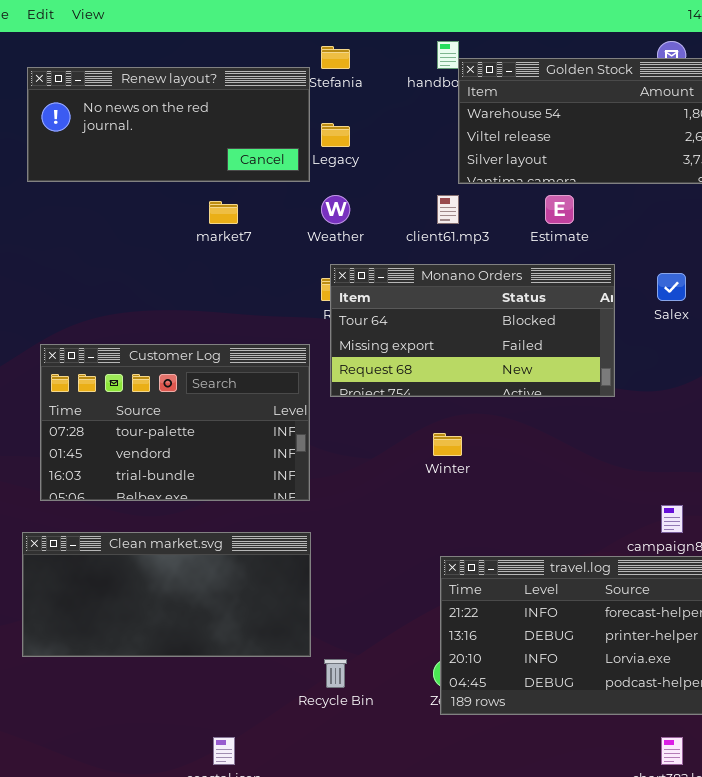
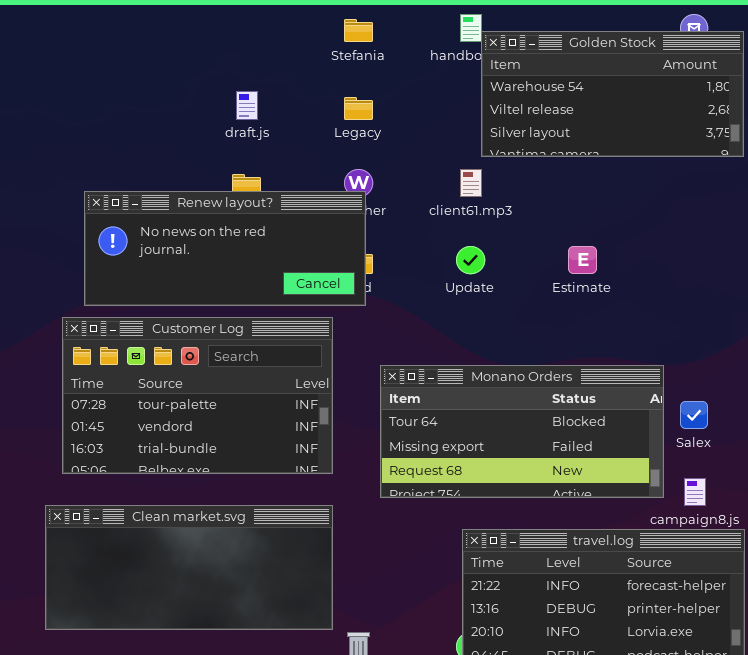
Renew layout?: [27,67,310,182] -> [84,191,366,306], moved
Estimate: [545,195,574,224] -> [568,246,597,274], moved
Monano Orders: [330,264,615,397] -> [380,365,664,498], moved
Salex: [657,273,686,301] -> [680,401,708,429], moved

